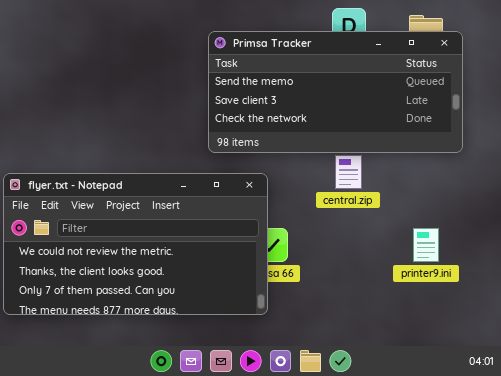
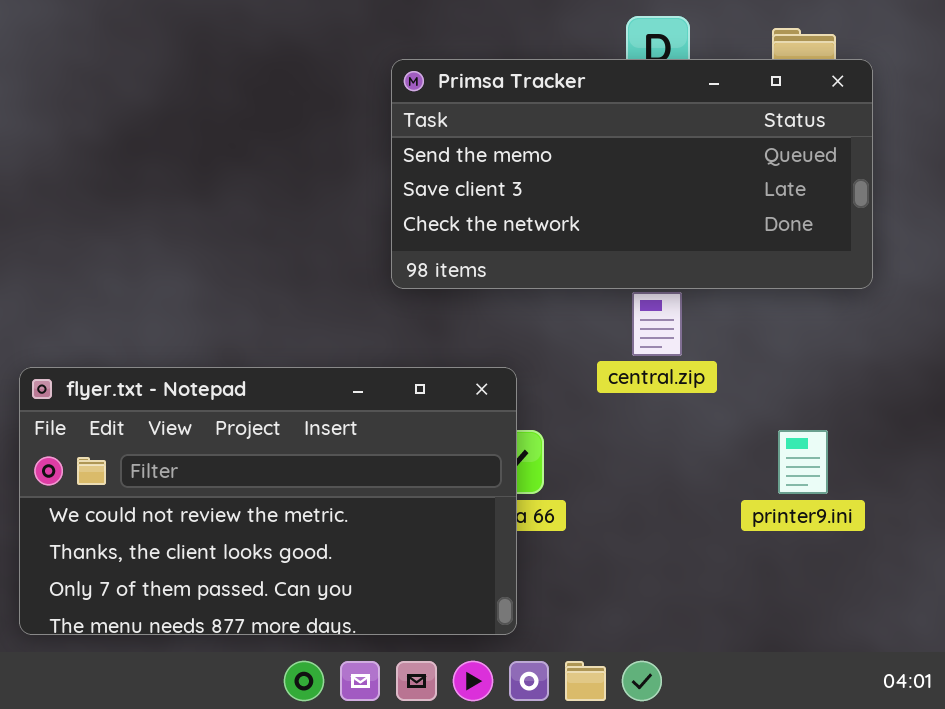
flyer.txt - Notepad: [3,173,268,315] -> [19,367,517,635], moved

